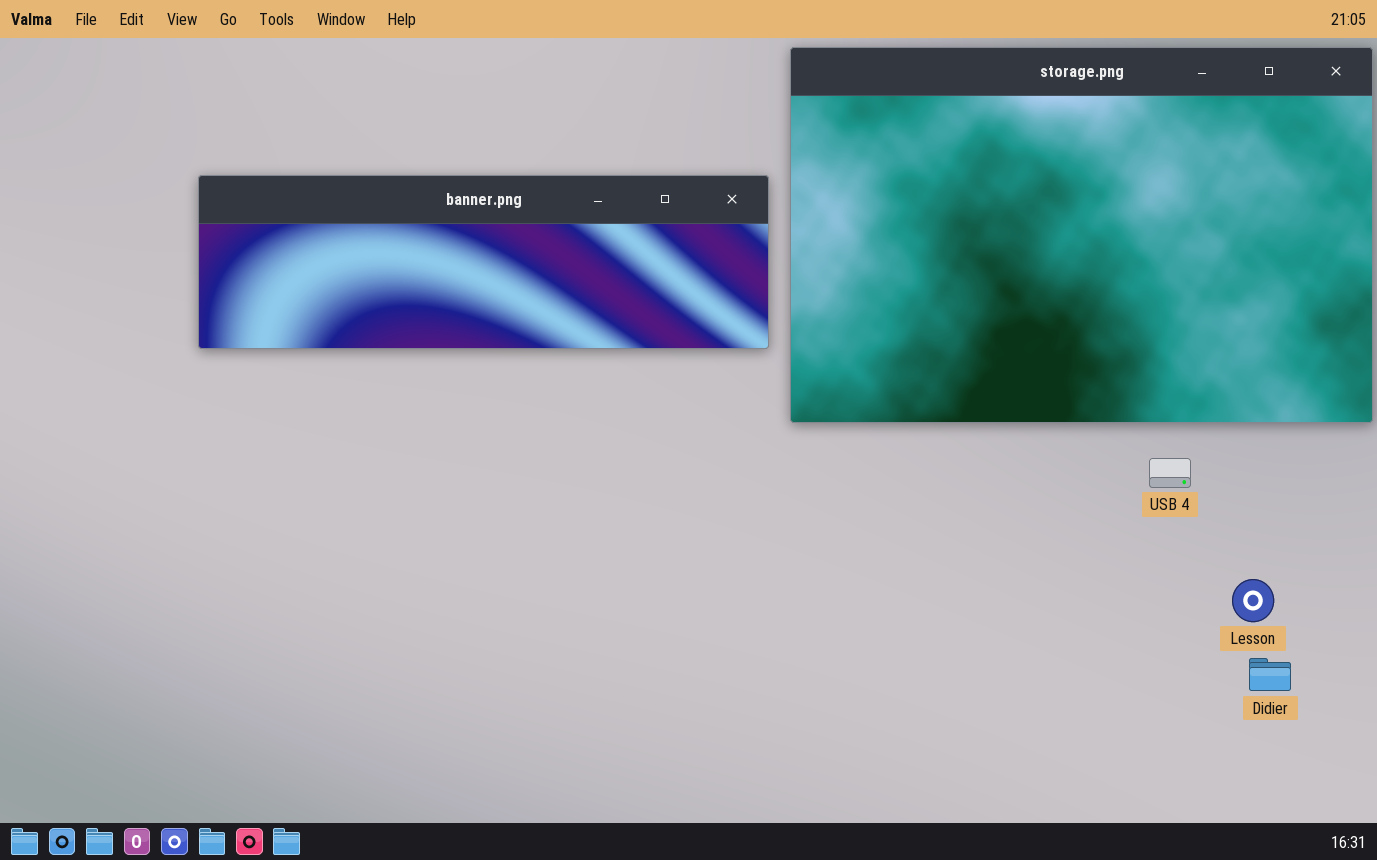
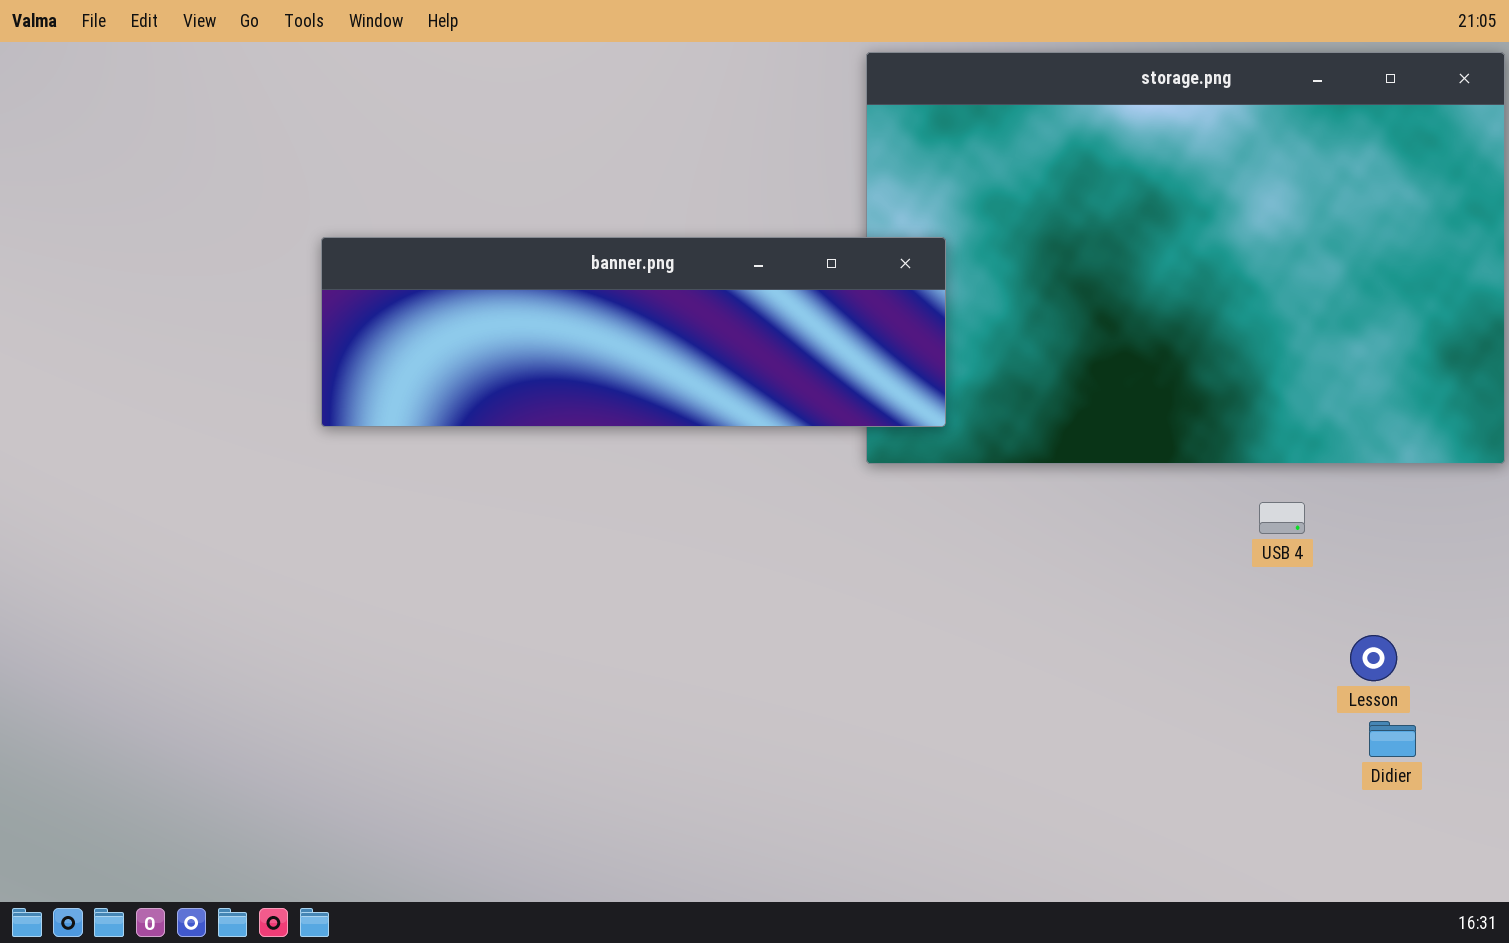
banner.png: [198,175,769,349] -> [321,237,946,427], moved

